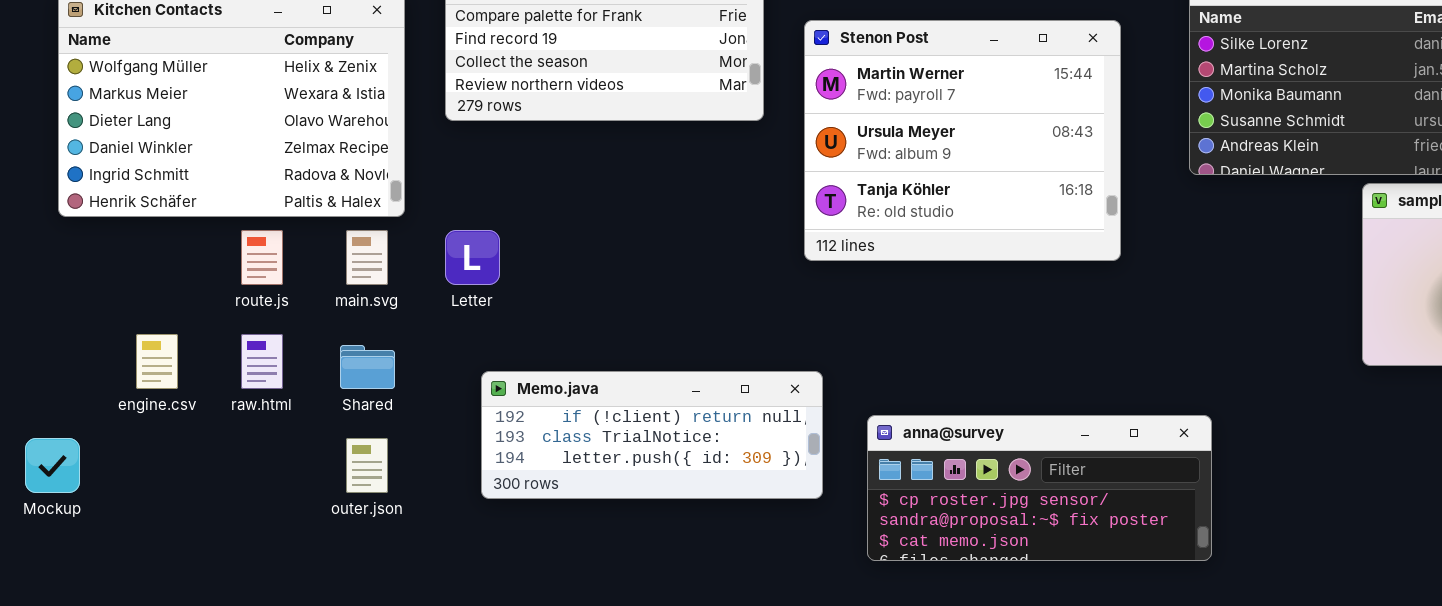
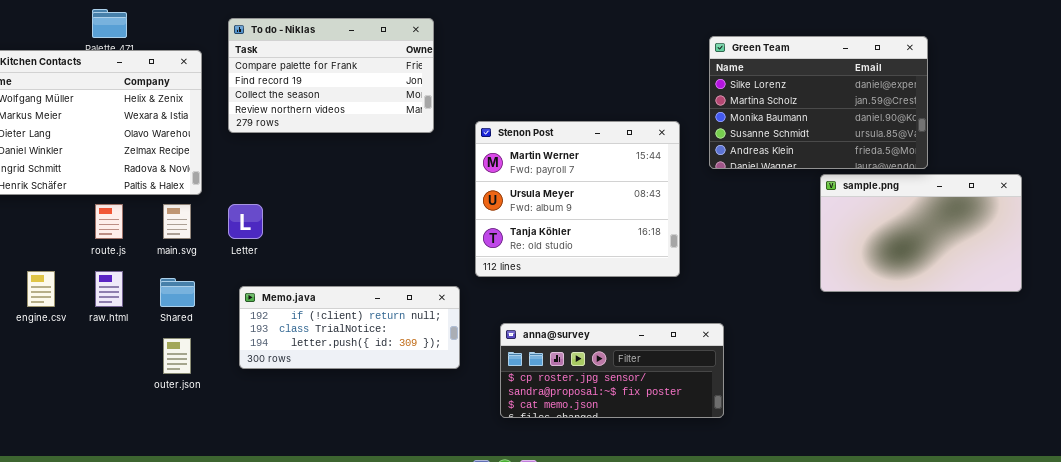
Stenon Post: [804,20,1121,261] -> [475,121,680,277], moved
Memo.java: [481,371,823,499] -> [239,286,460,369], moved

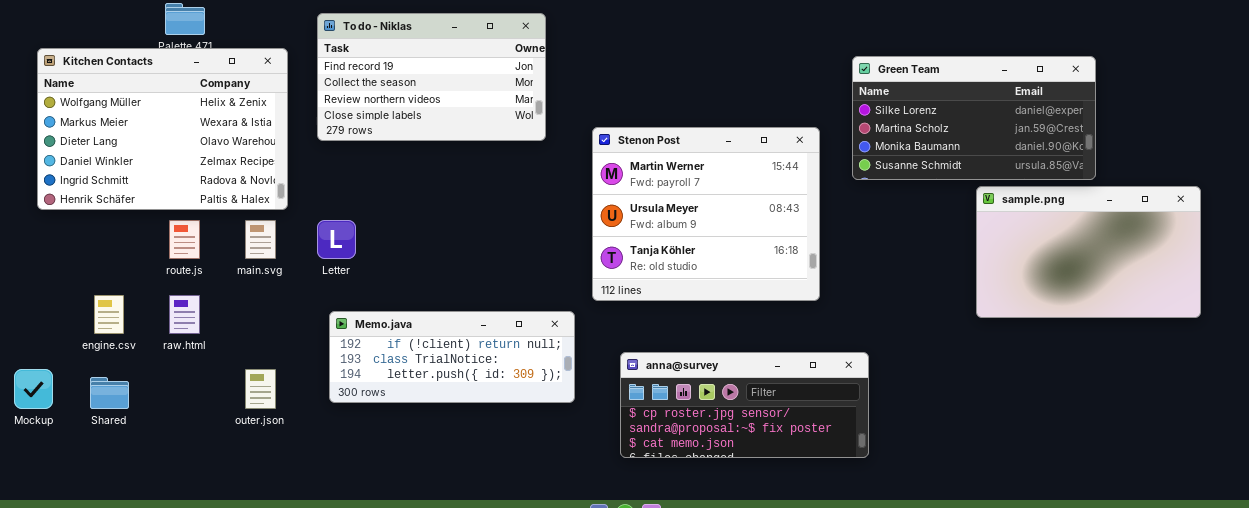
To do - Niklas: [228,18,434,133] -> [317,13,546,141], scrolled down 1 row
Green Team: [709,36,928,169] -> [852,56,1096,180], resized
Shared: [160,278,195,307] -> [90,377,129,409], moved

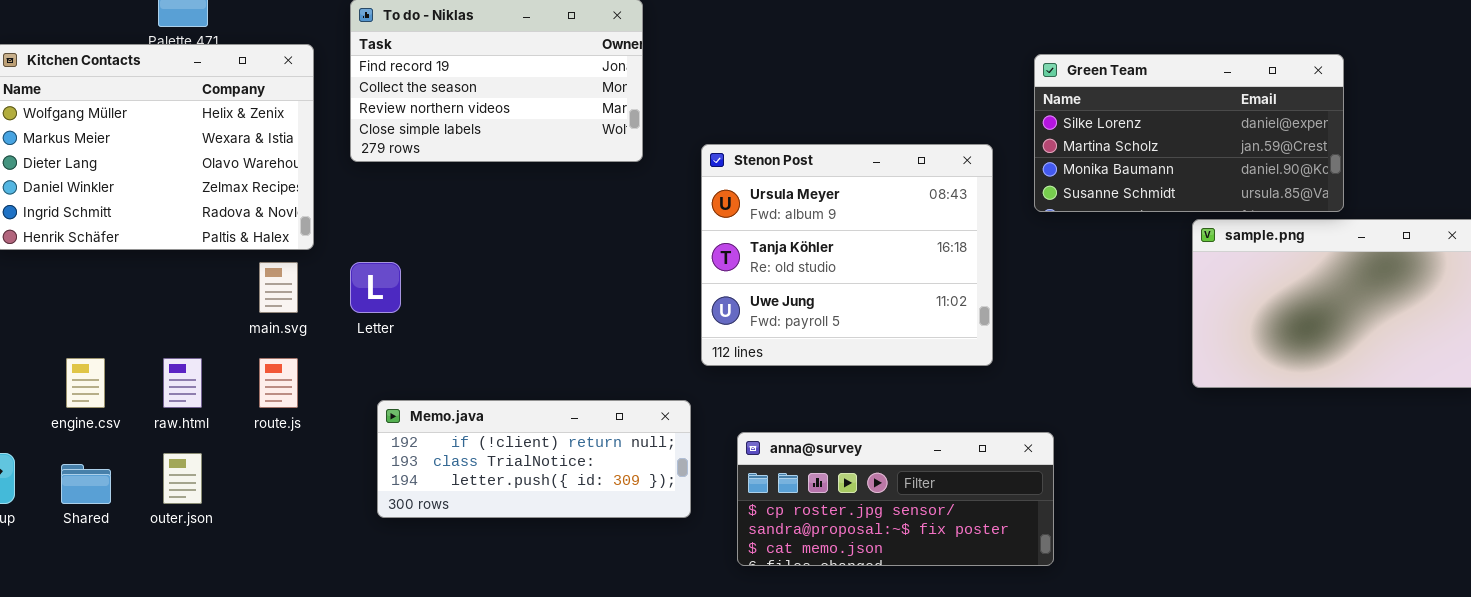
Stenon Post: [592,127,820,301] -> [701,144,993,366], scrolled down 1 row
route.js: [169,220,200,259] -> [259,358,298,408], moved
Memo.java: [329,311,575,403] -> [377,400,691,518], moved
outer.json: [245,369,276,409] -> [163,453,202,504], moved

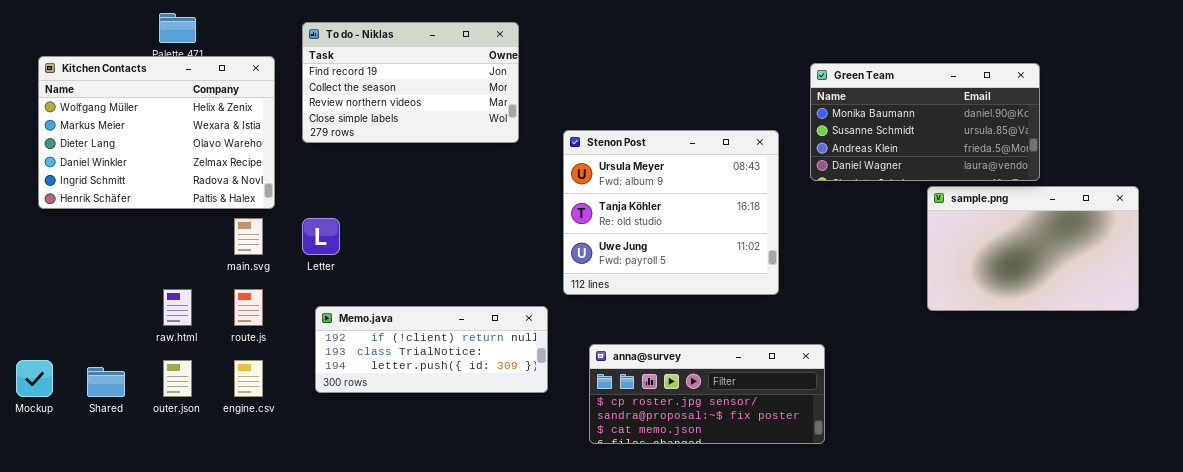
Green Team: [1034,54,1344,212] -> [810,63,1040,181], scrolled down 2 rows
engine.csv: [66,358,105,408] -> [234,360,263,397], moved
Memo.java: [377,400,691,518] -> [315,306,548,393], moved

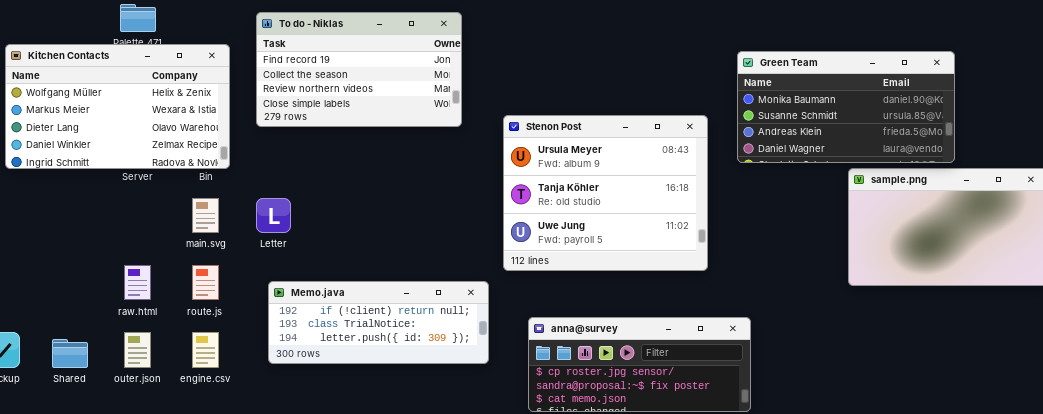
Kitchen Contacts: [38,56,275,209] -> [5,44,230,169], resized

